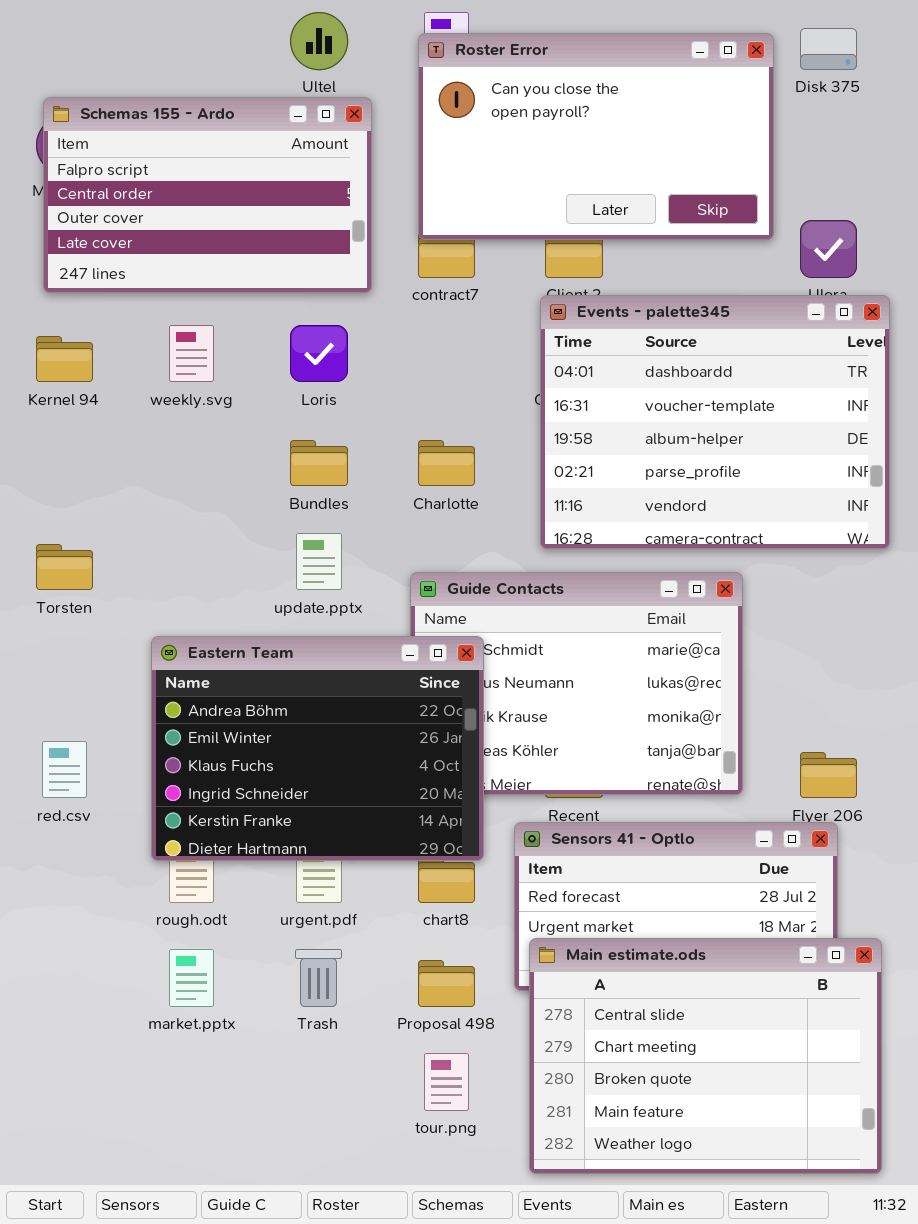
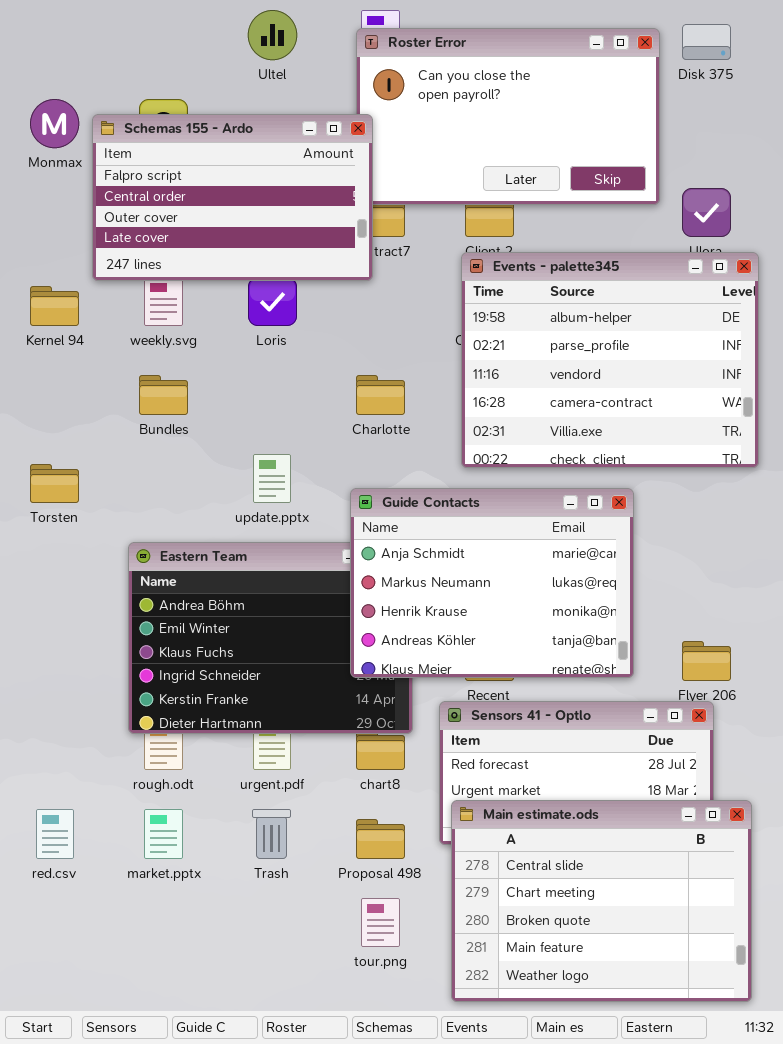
Schemas 155 - Ardo: [43,97,372,293] -> [92,114,373,281], moved
Events - palette345: [540,295,890,549] -> [461,252,759,468], scrolled down 2 rows
Bundles: [290,440,348,486] -> [139,375,188,415], moved
Guide Contacts: [410,572,743,795] -> [350,488,634,678], raised
red.csv: [42,741,87,798] -> [36,809,74,859], moved

